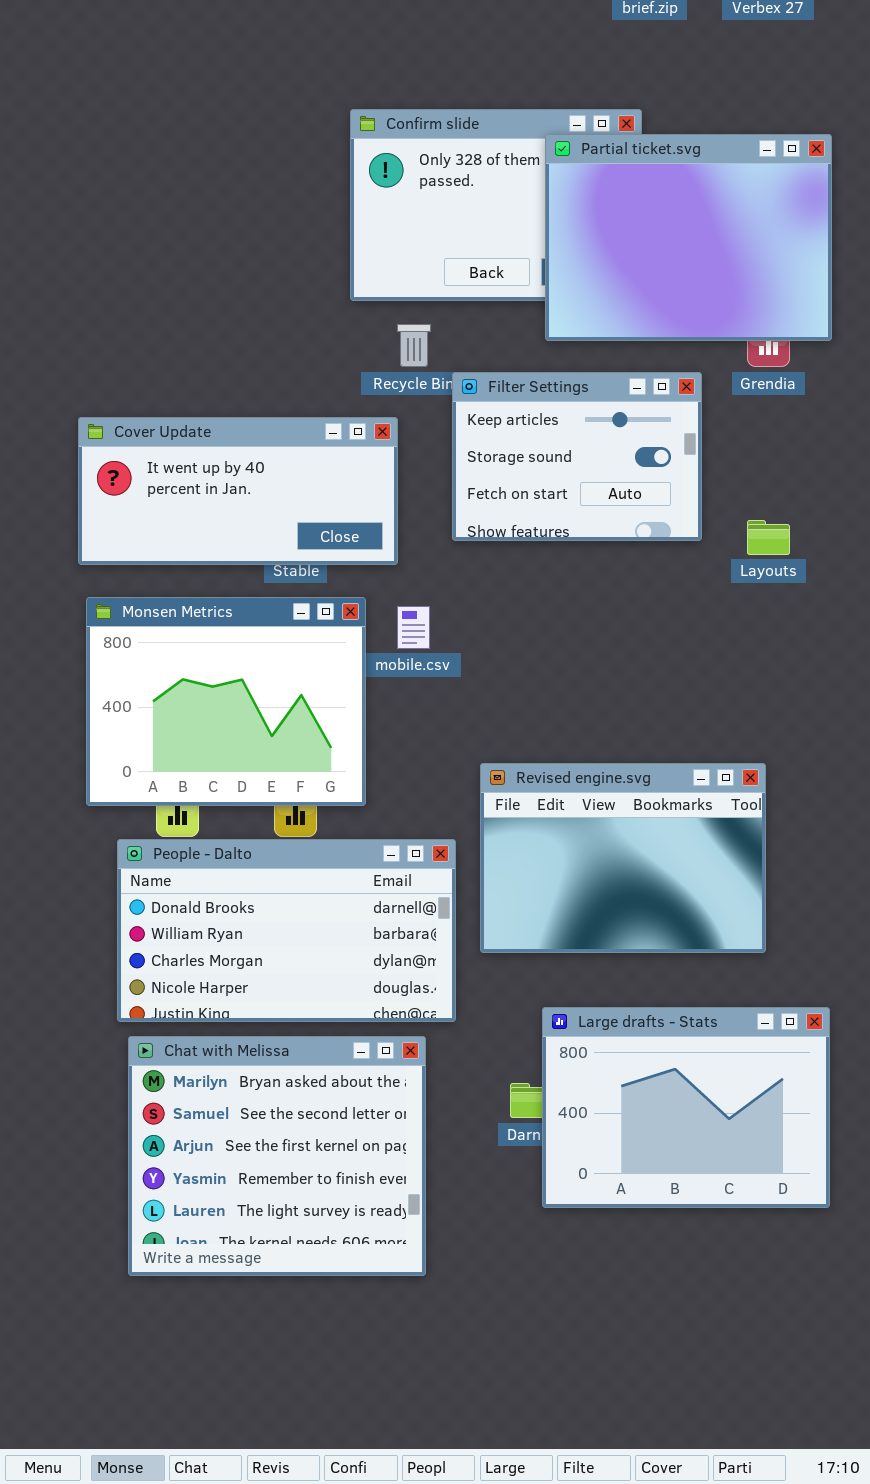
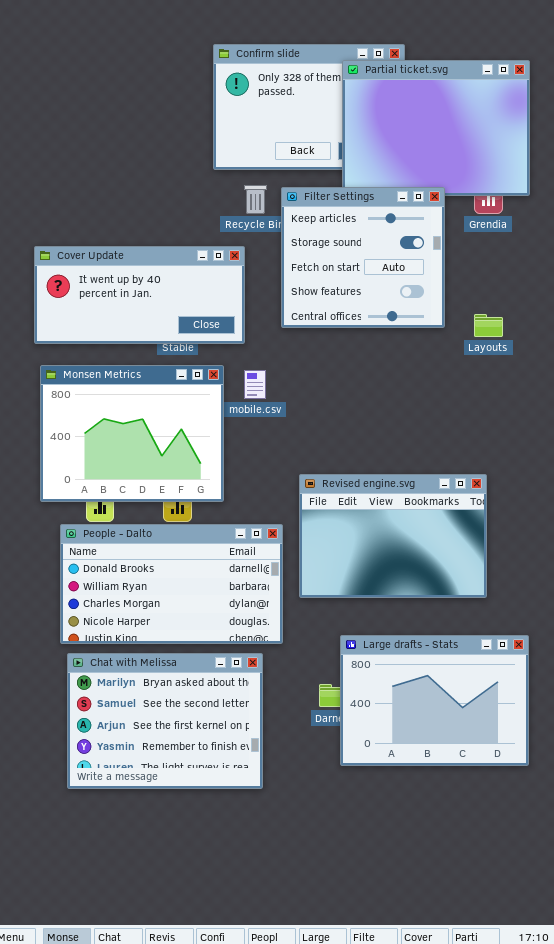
Filter Settings: [452,372,702,541] -> [281,187,445,328], resized
Chat with Melissa: [128,1036,426,1276] -> [67,653,263,789], resized

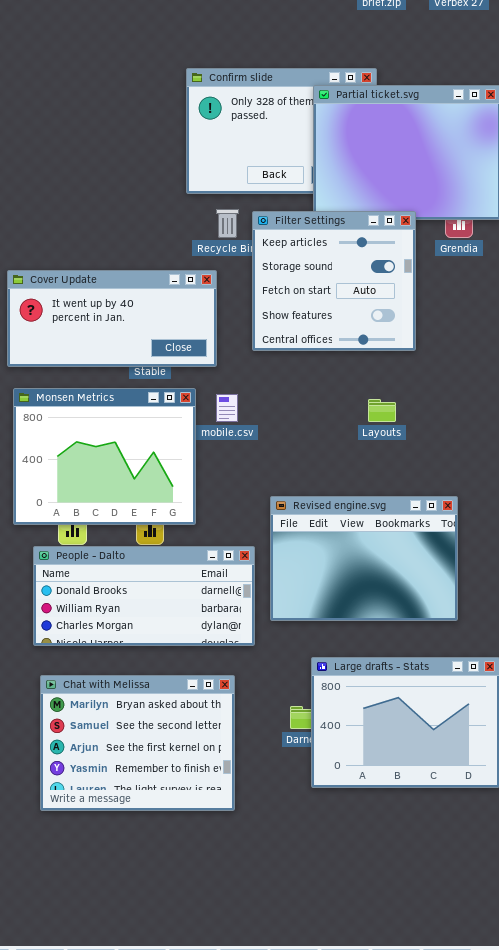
Layouts: [474,314,503,337] -> [368,399,396,422], moved
People - Dalto: [60,524,283,644] -> [33,546,255,646], resized

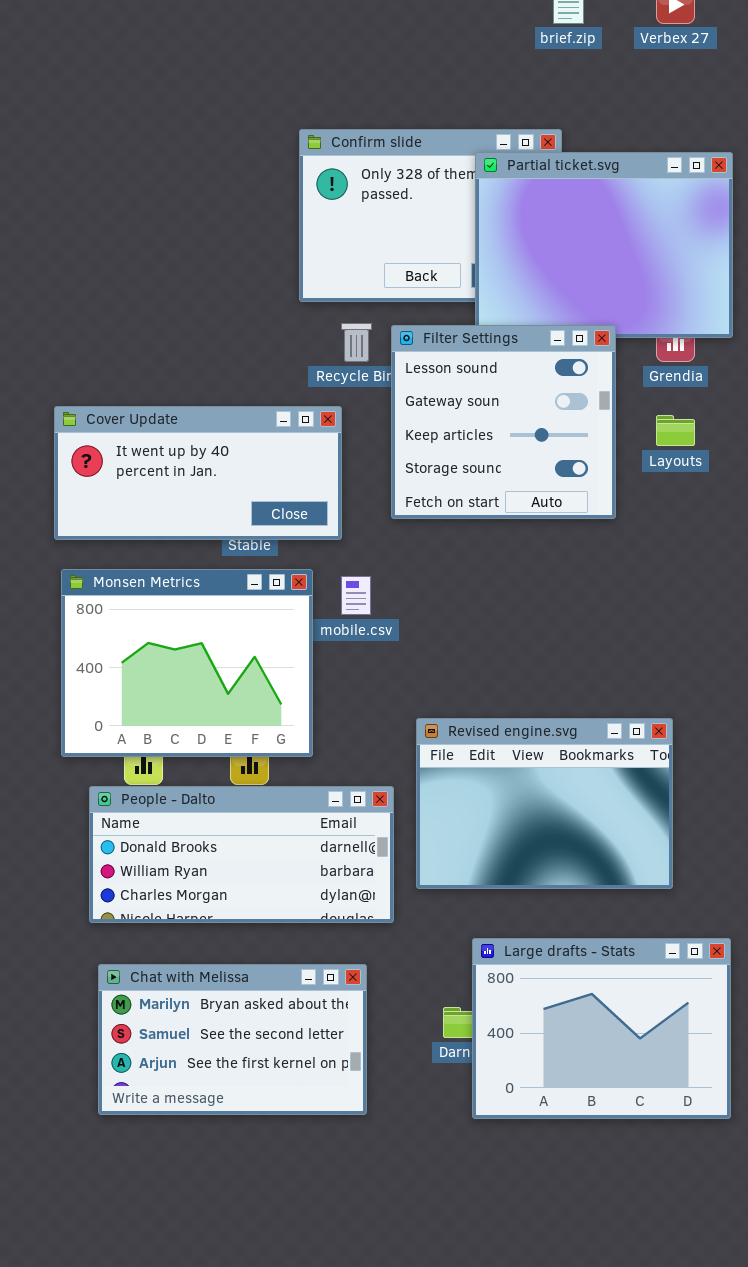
Filter Settings: [252,211,416,351] -> [391,325,616,519], scrolled up 2 rows
Layouts: [368,399,396,422] -> [656,415,695,446], moved
Chat with Melissa: [40,675,235,811] -> [98,964,367,1115], resized

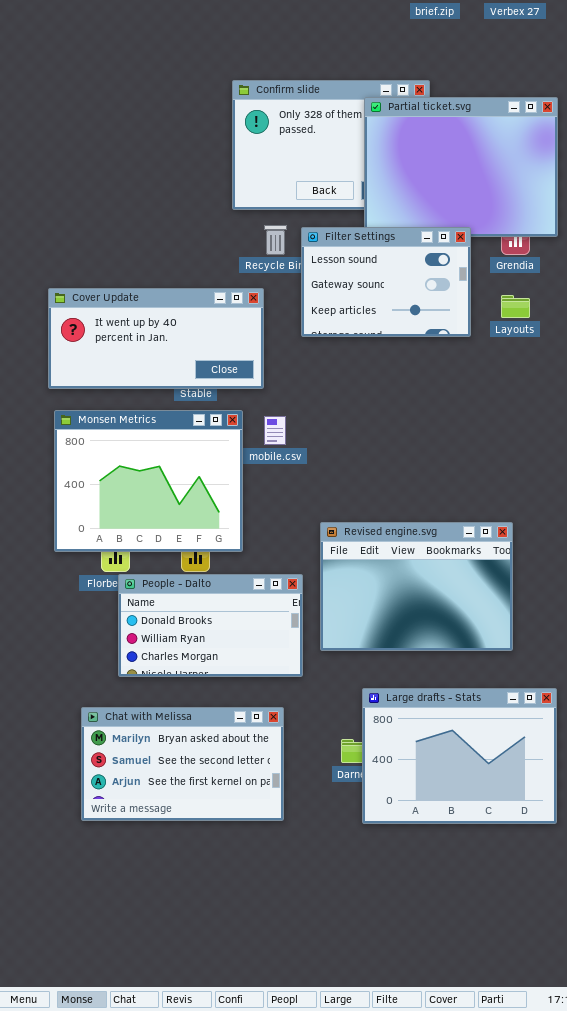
Filter Settings: [391,325,616,519] -> [301,227,471,337], resized
People - Dalto: [89,786,394,923] -> [118,574,303,677], resized

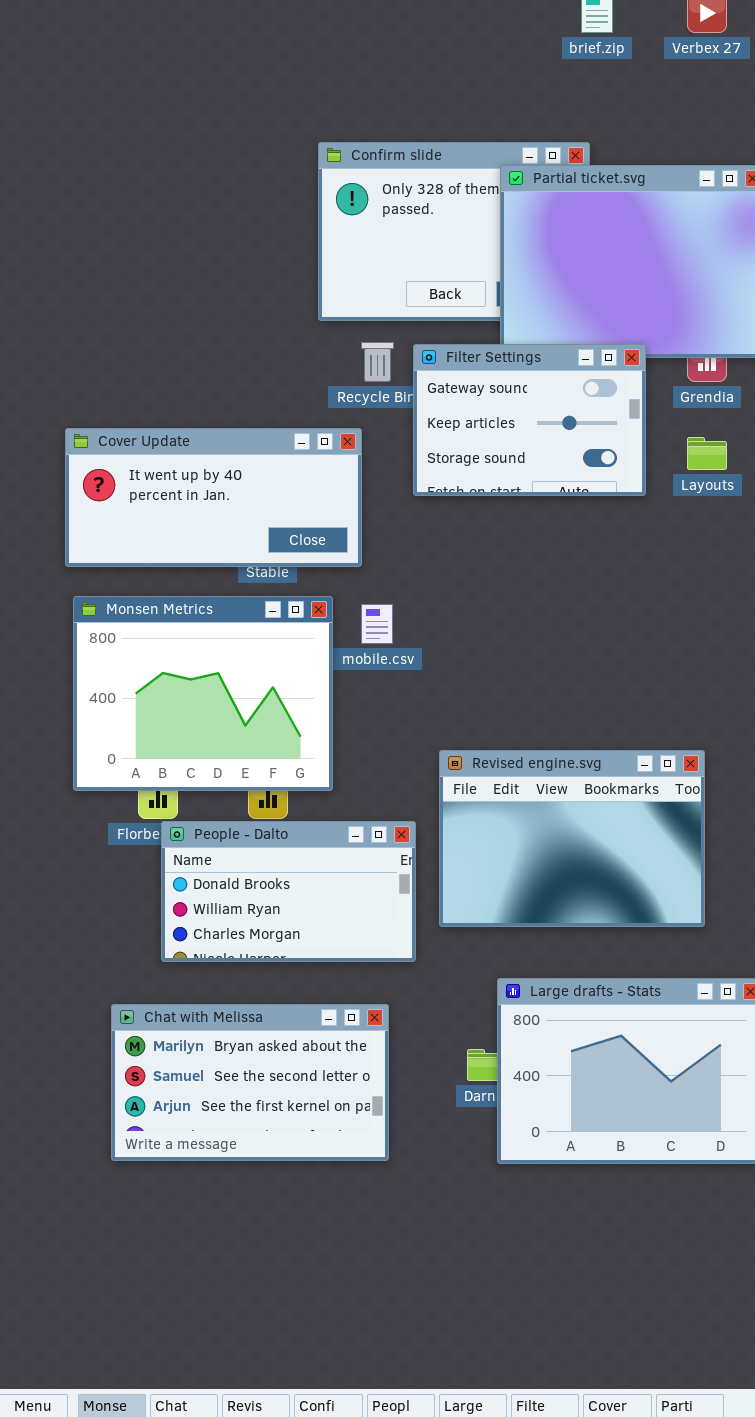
Filter Settings: [301,227,471,337] -> [413,344,646,496], scrolled down 1 row

